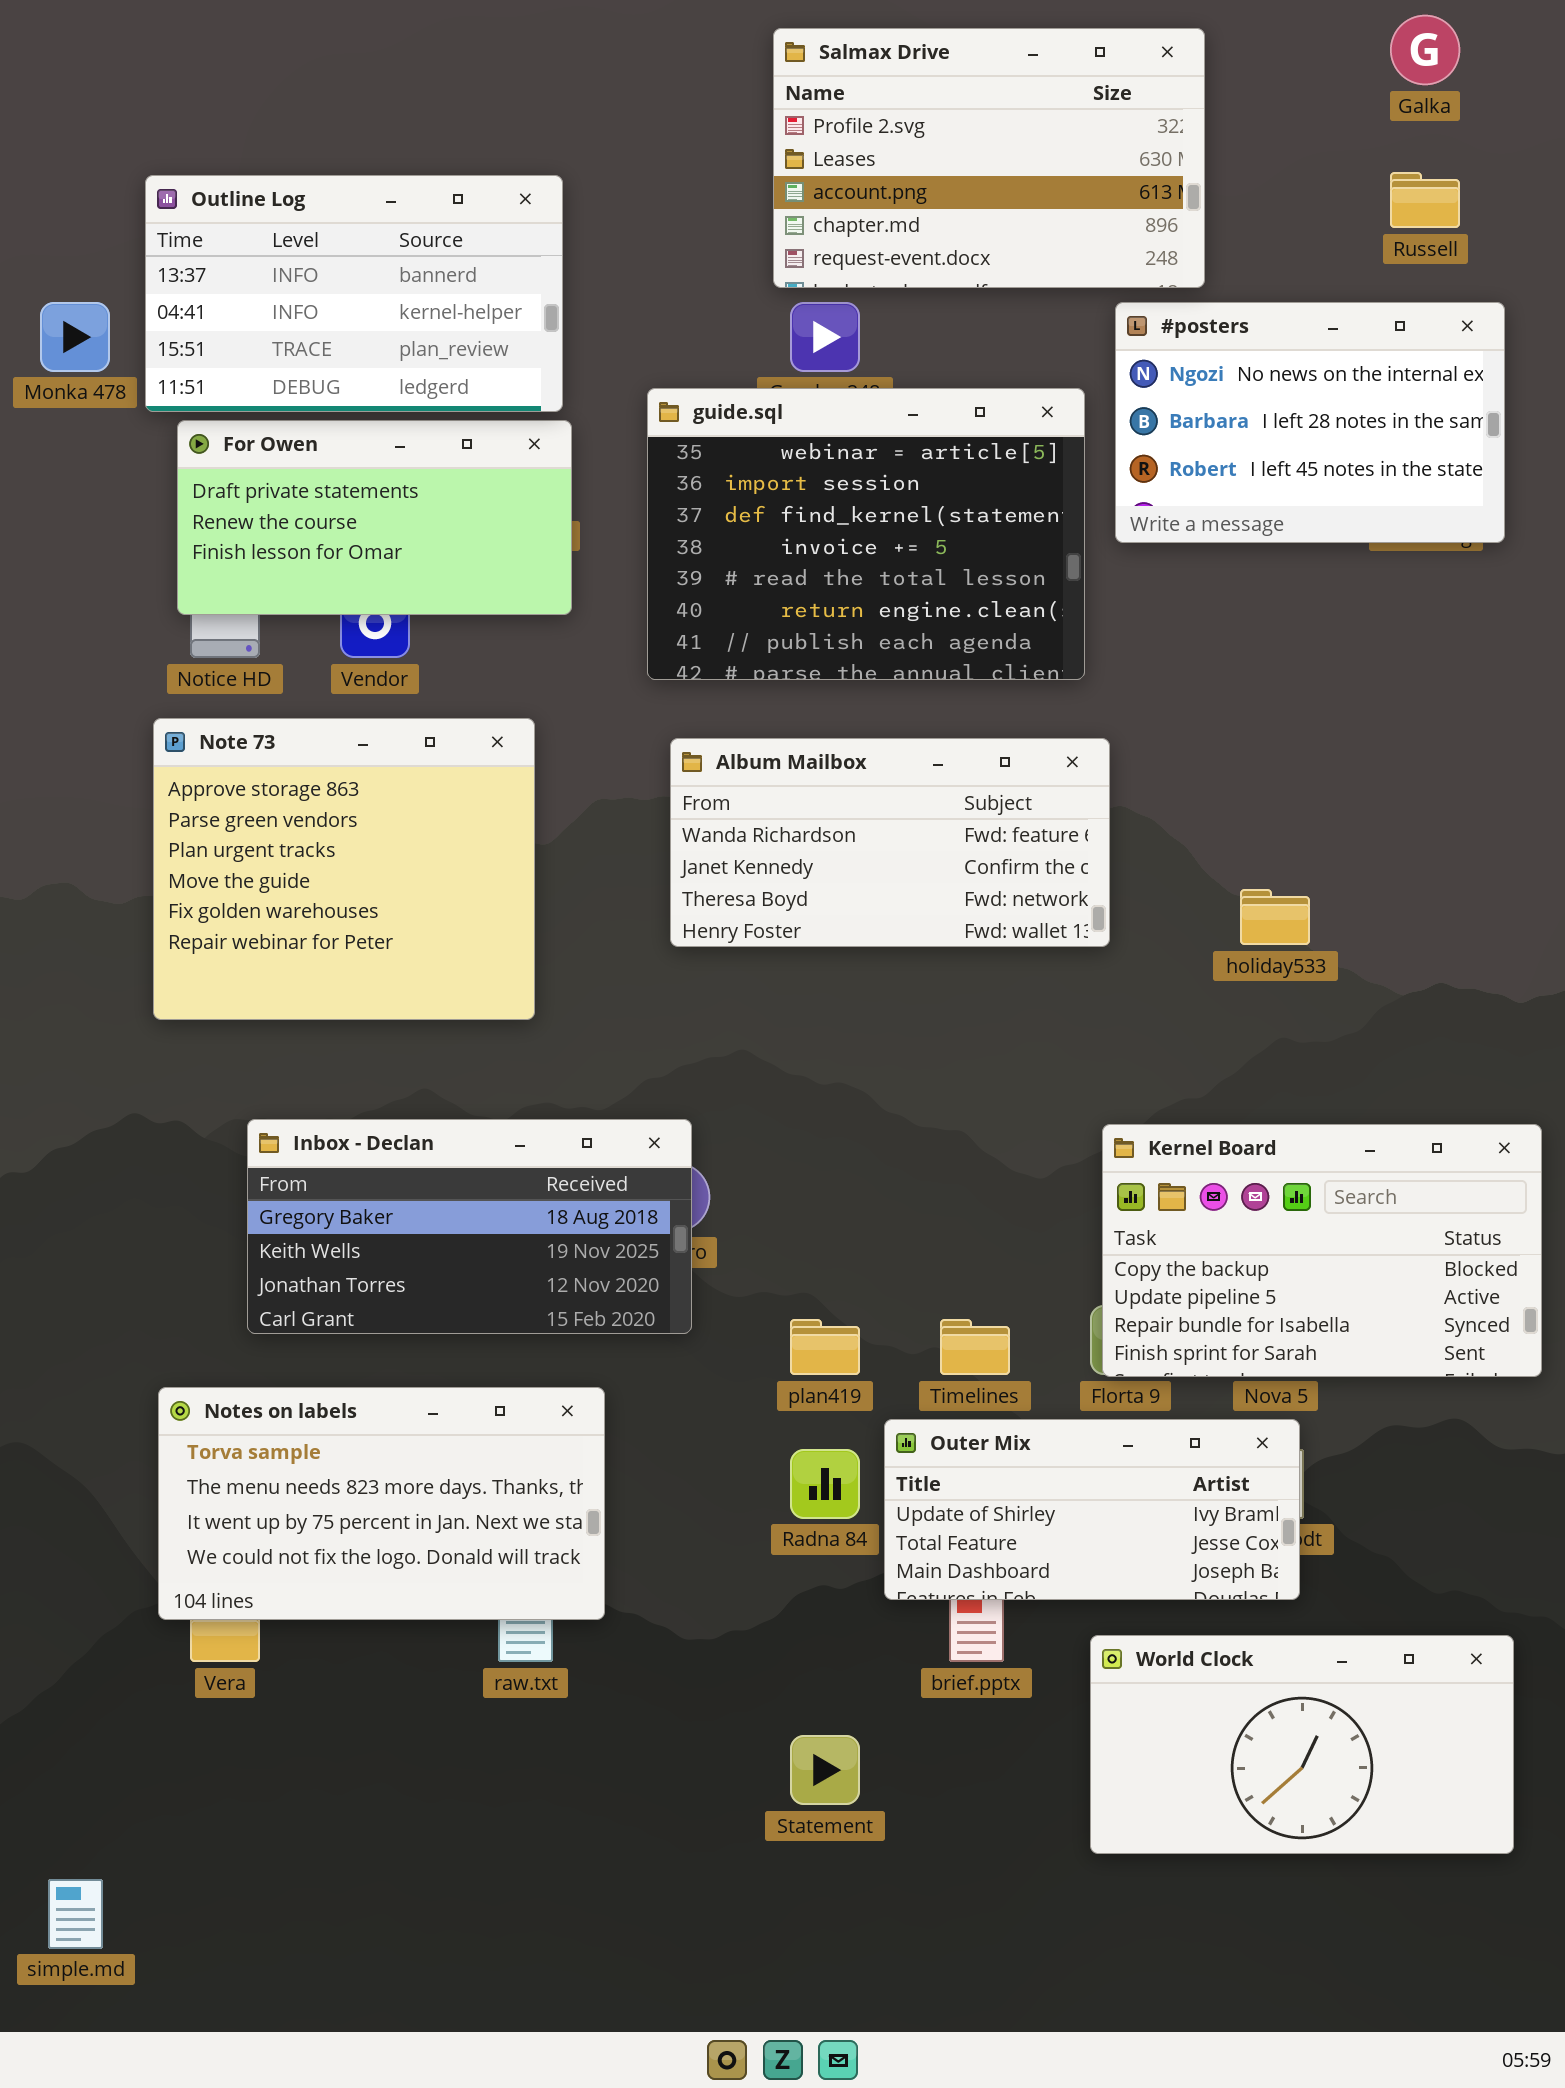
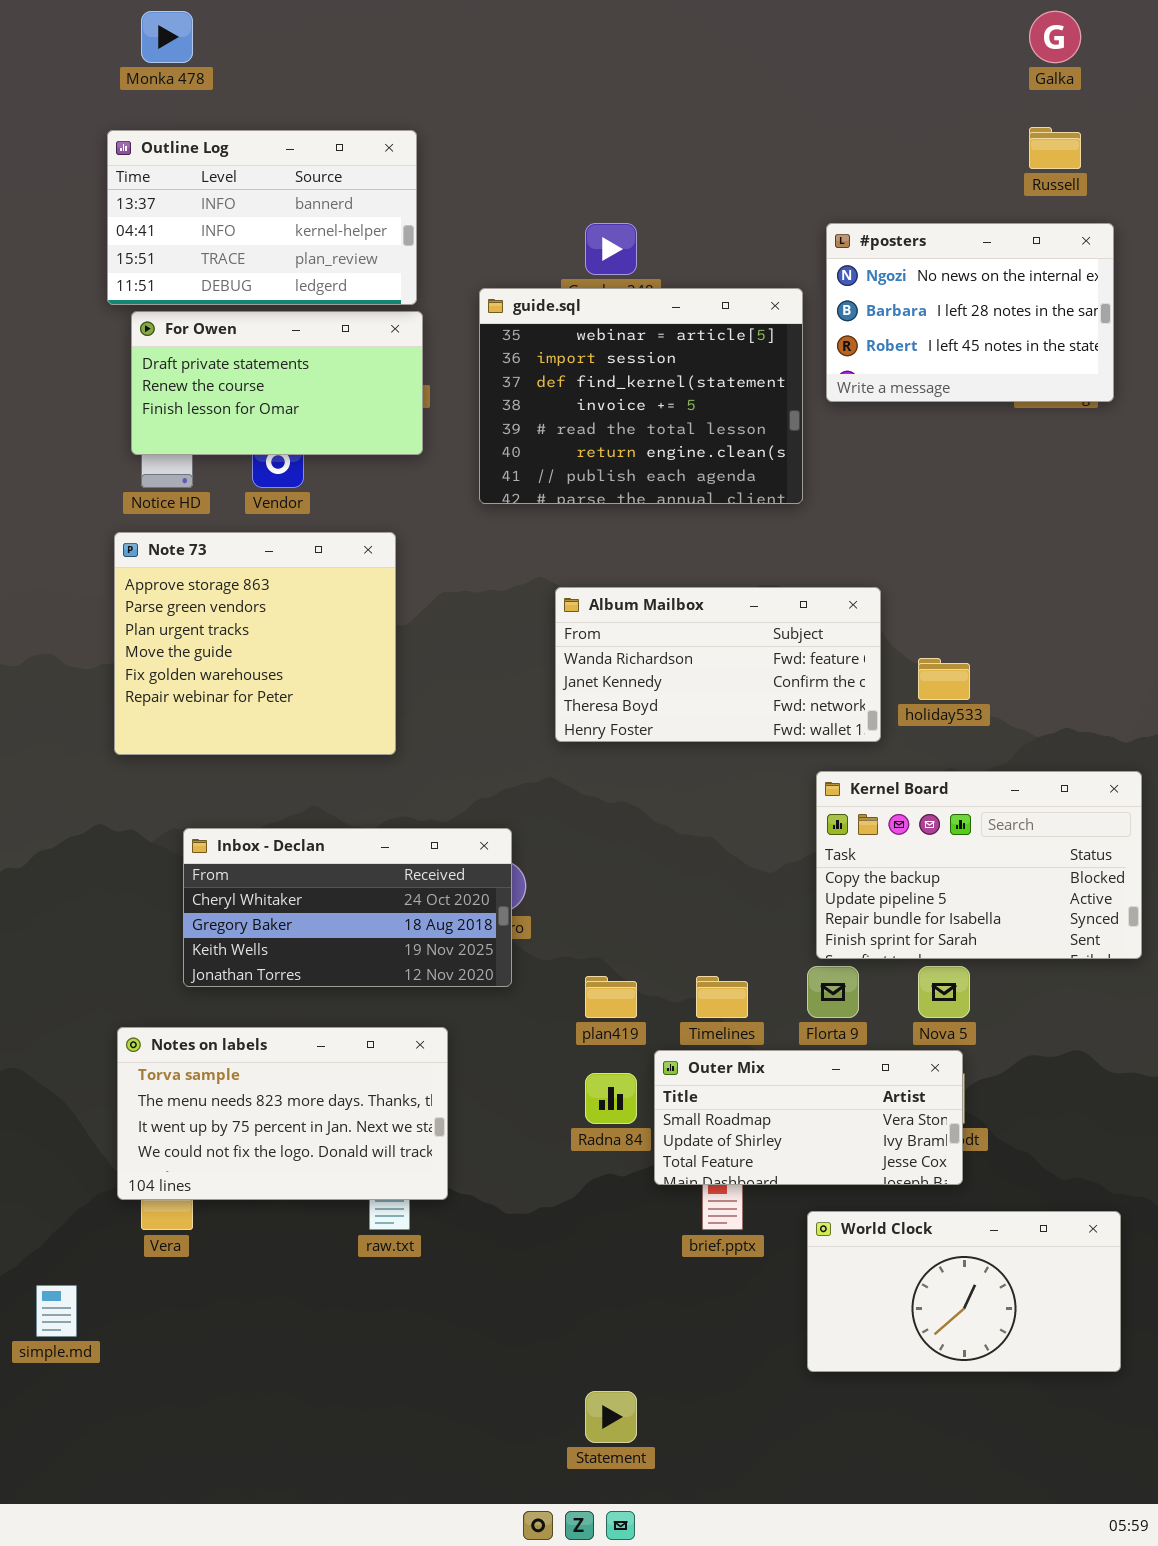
Salmax Drive: [773,28,1205,288] -> none, closed
Monka 478: [40,302,110,372] -> [141,11,193,63], moved
Album Mailbox: [670,738,1110,947] -> [555,587,881,742], moved
Inbox - Declan: [247,1119,692,1334] -> [183,828,512,987], scrolled up 1 row
Kernel Board: [1102,1124,1542,1377] -> [816,771,1142,959], moved
Outer Mix: [884,1419,1300,1600] -> [654,1050,963,1185], scrolled up 1 row
Statement: [790,1735,860,1805] -> [585,1391,637,1443], moved
simple.md: [48,1879,103,1949] -> [36,1285,77,1337], moved

